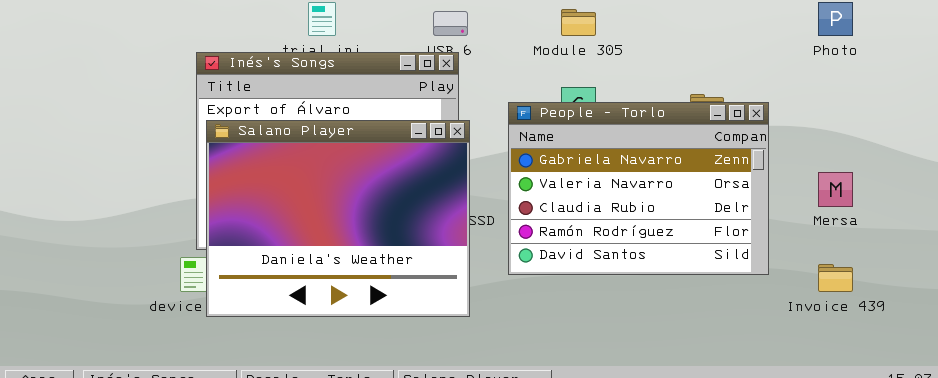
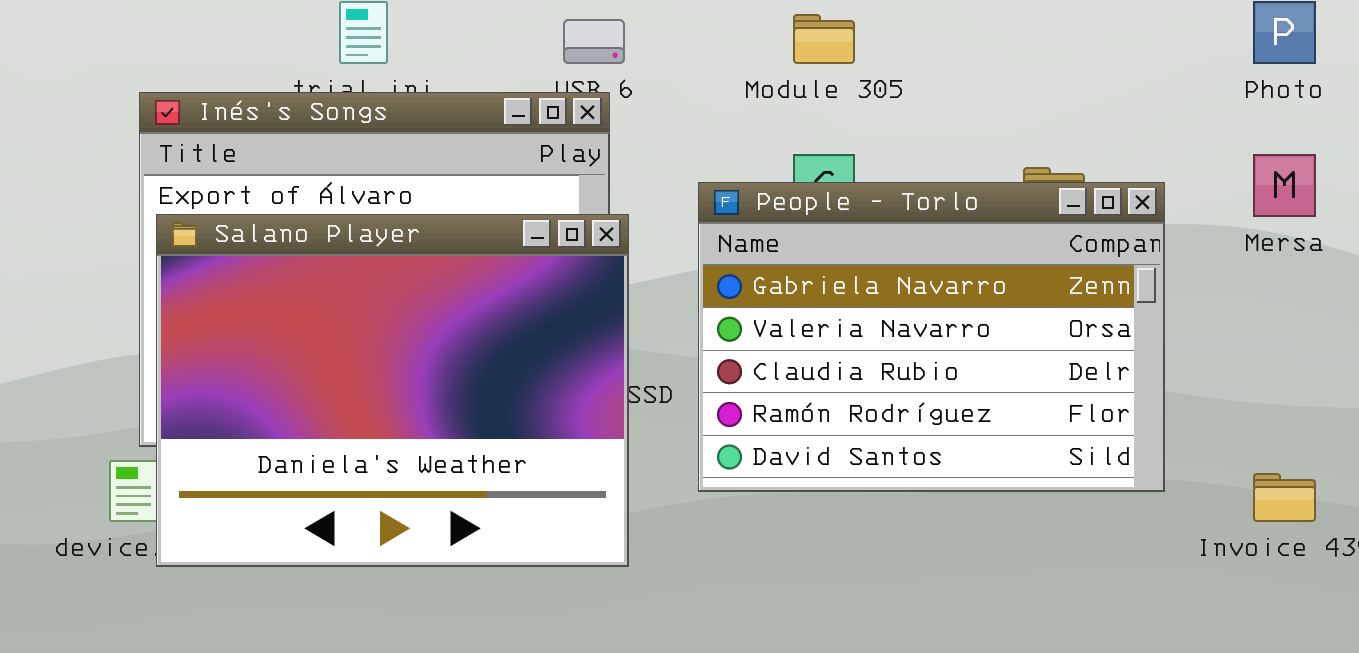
Mersa: [818,172,853,207] -> [1253,154,1316,217], moved

